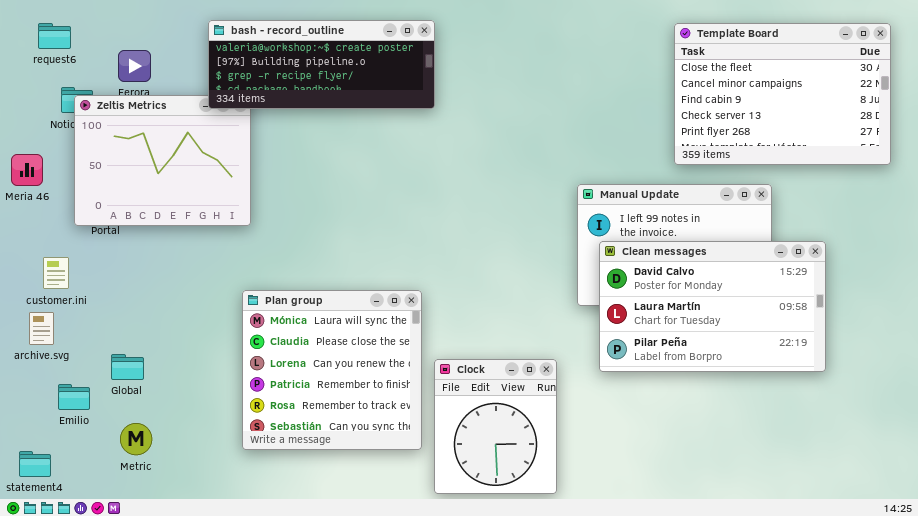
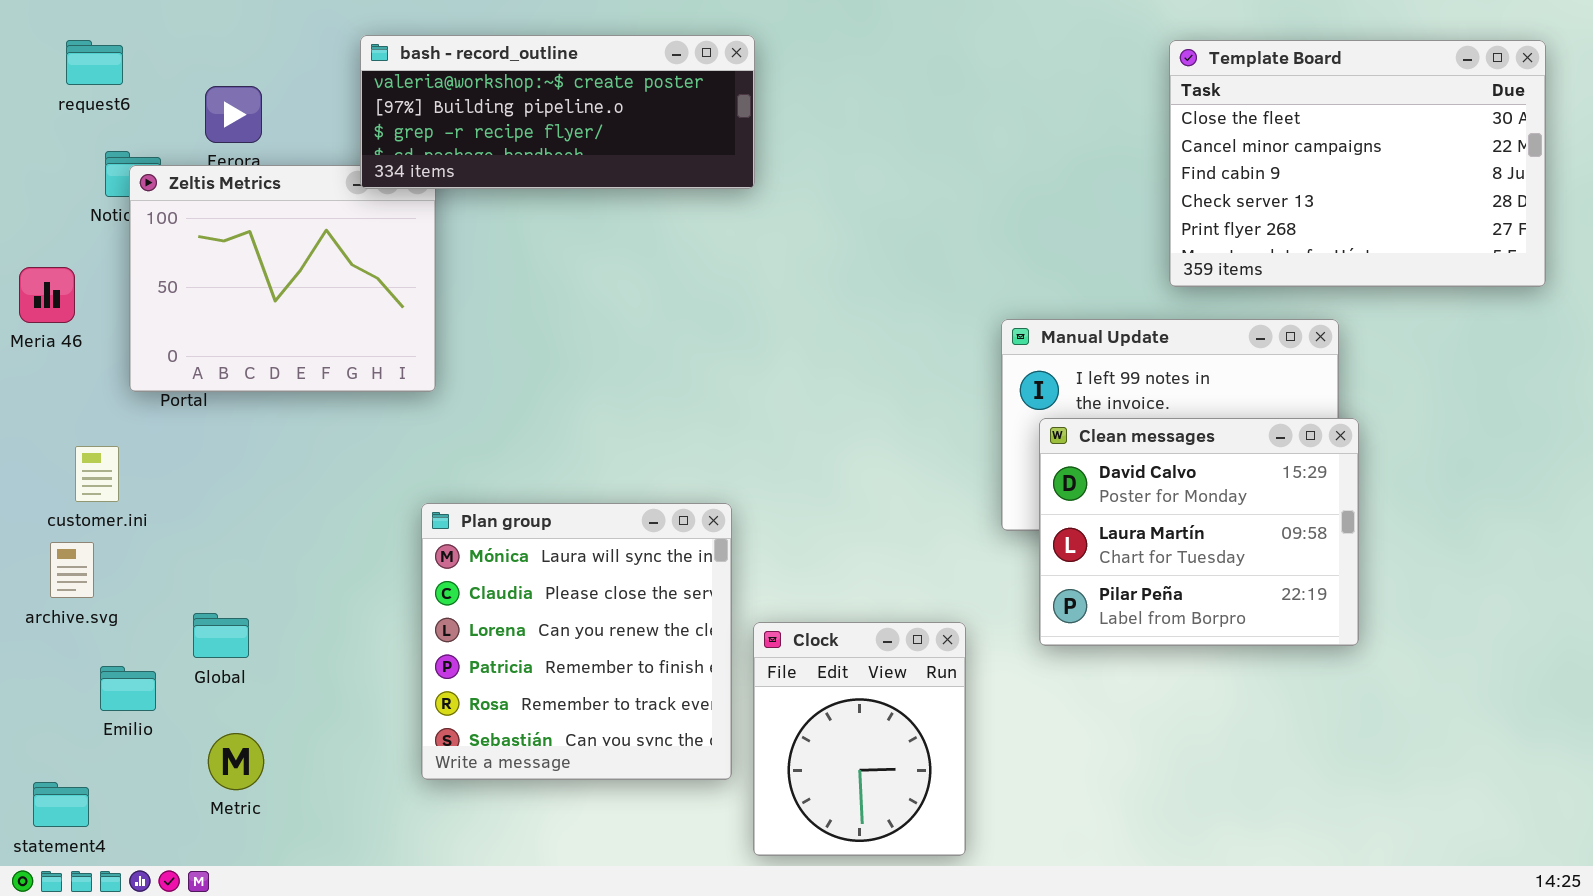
Clean messages: [599,241,826,372] -> [1039,418,1359,646], resized

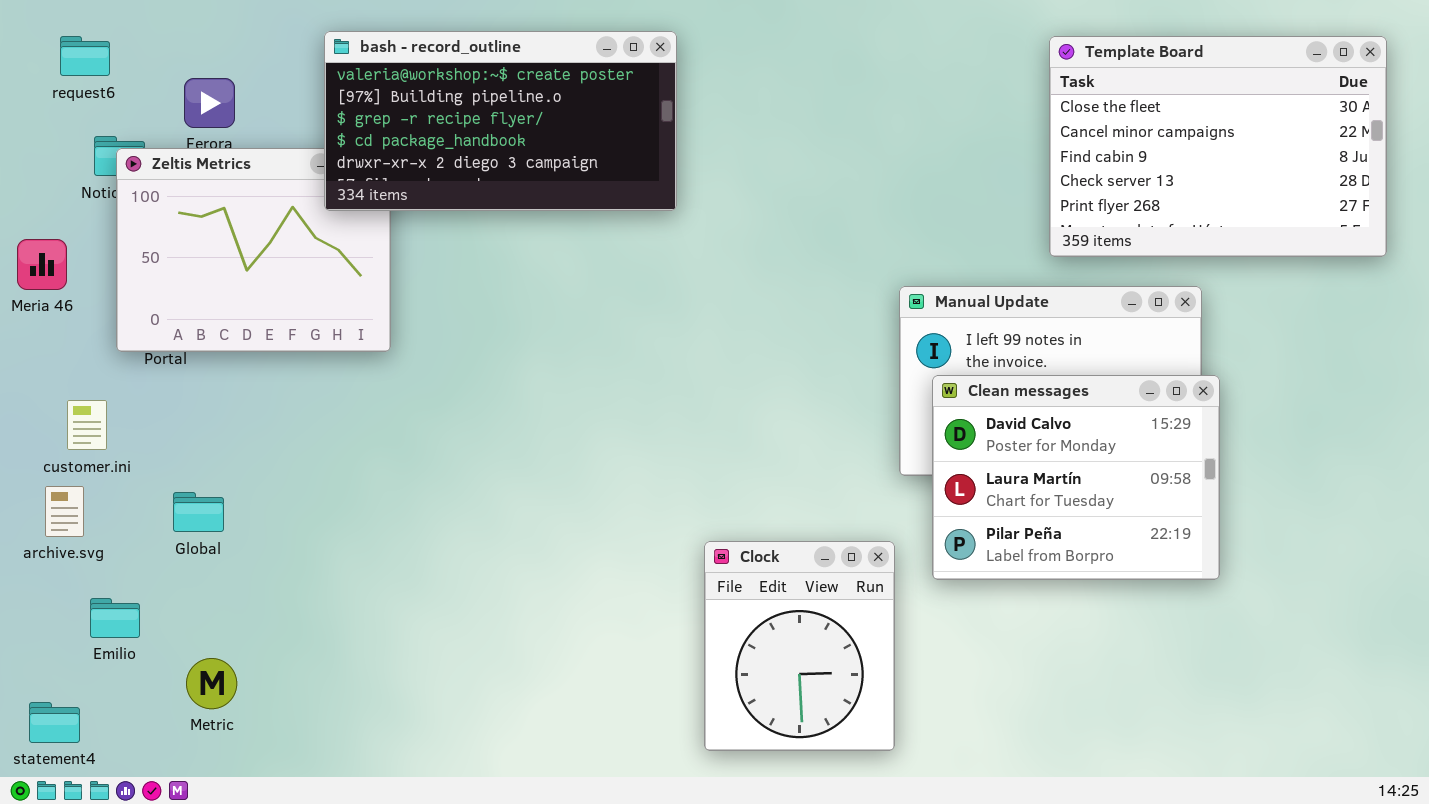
bash - record_outline: [360,35,755,189] -> [324,31,677,211], resized
Plan group: [421,503,732,780] -> none, closed
Global: [193,613,249,658] -> [173,492,224,532], moved
Clock: [753,622,966,856] -> [704,541,895,751], moved

